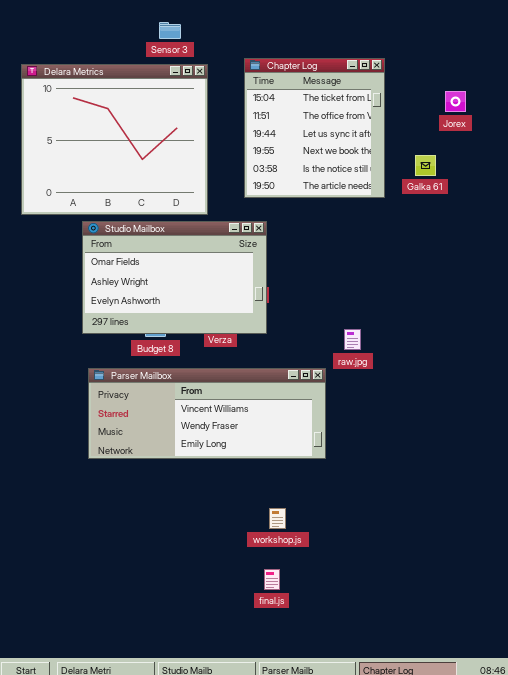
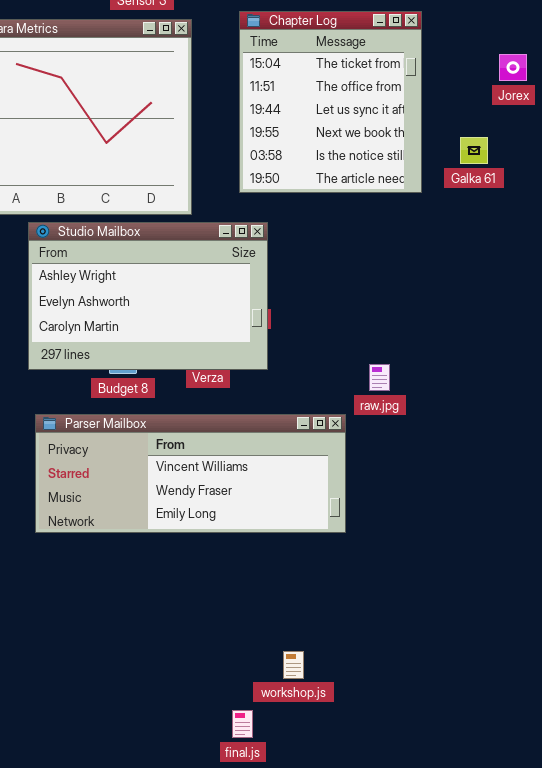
Studio Mailbox: [82,221,267,334] -> [28,222,268,370], scrolled down 1 row
workshop.js: [269,508,286,529] -> [283,651,304,679], moved
final.js: [264,569,280,590] -> [232,710,253,738], moved

